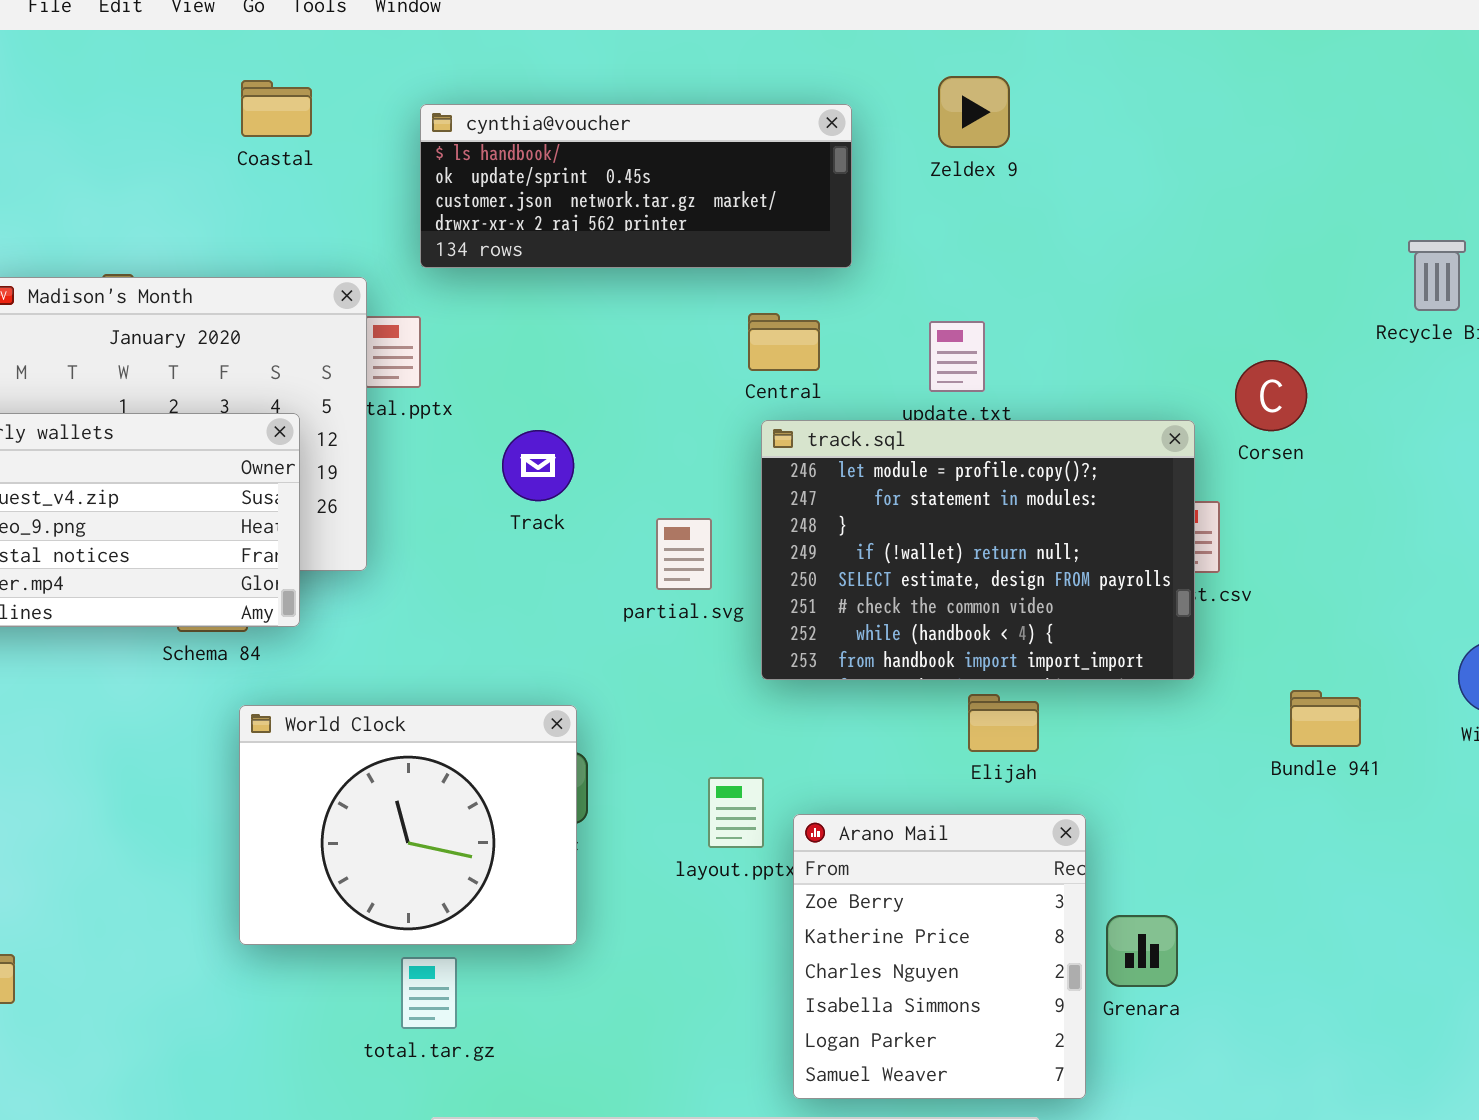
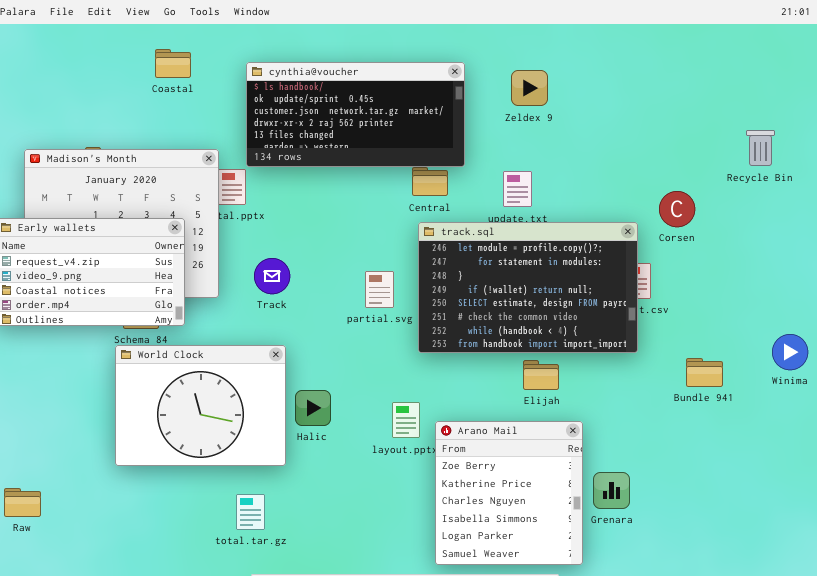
Zeldex 9: [938,76,1010,148] -> [511,70,548,106], moved
cynthia@voucher: [420,104,852,268] -> [246,62,465,167], resized
Track: [502,430,574,501] -> [254,258,290,294], moved
World Clock: [239,705,577,945] -> [115,345,286,466], moved

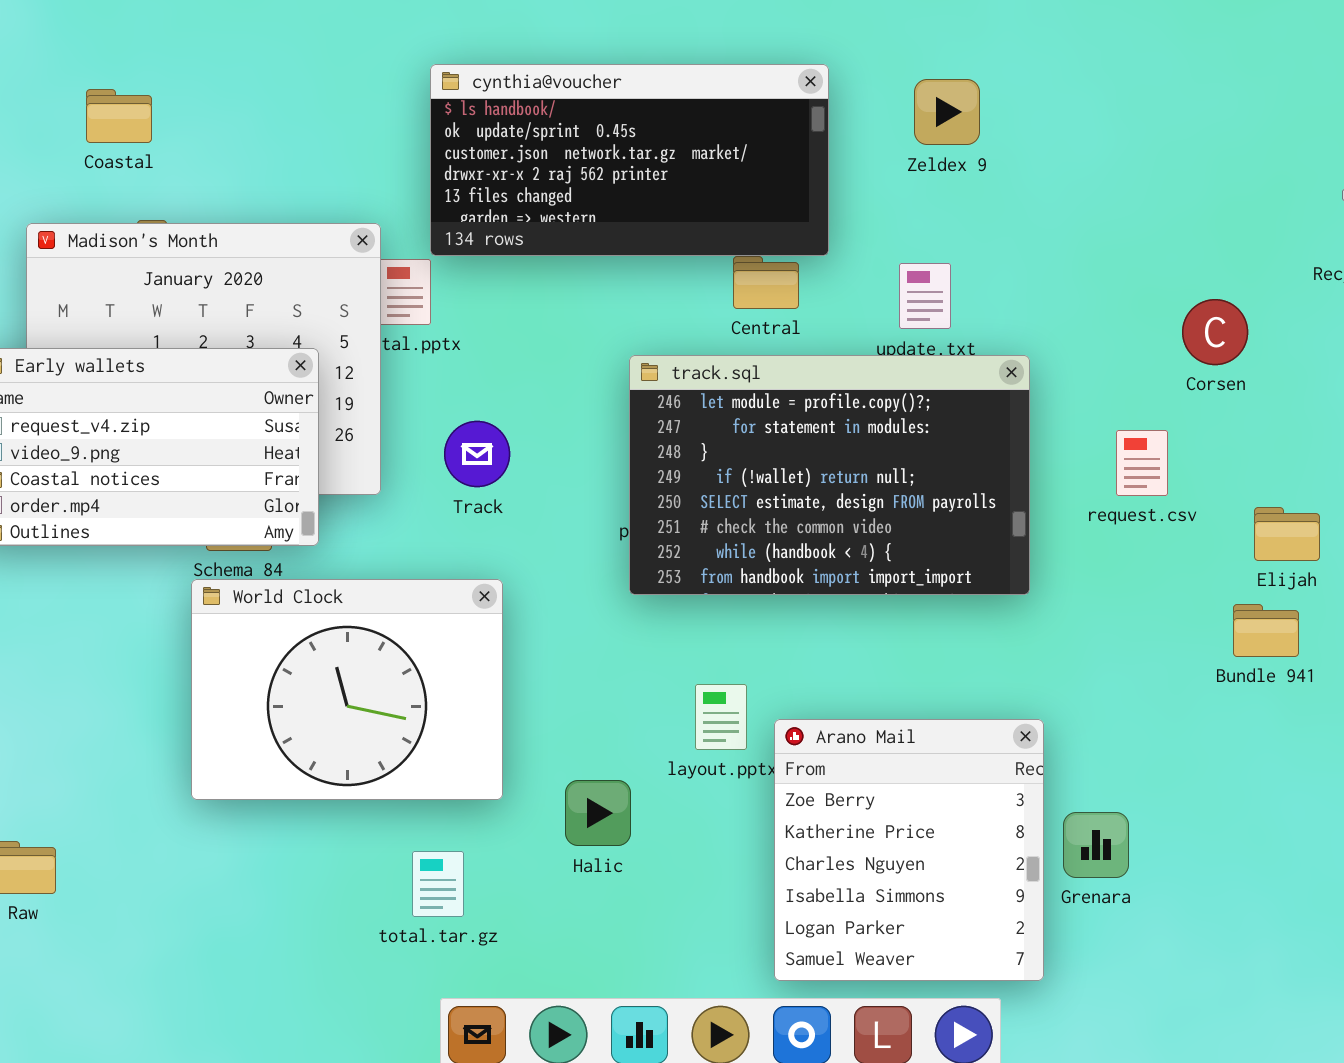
Coastal: [155,49,191,78] -> [86,89,152,143], moved
track.sql: [418,222,638,353] -> [629,355,1030,595], moved
Elijah: [523,360,559,390] -> [1254,507,1320,561], moved
Halic: [295,390,331,426] -> [565,780,631,846], moved

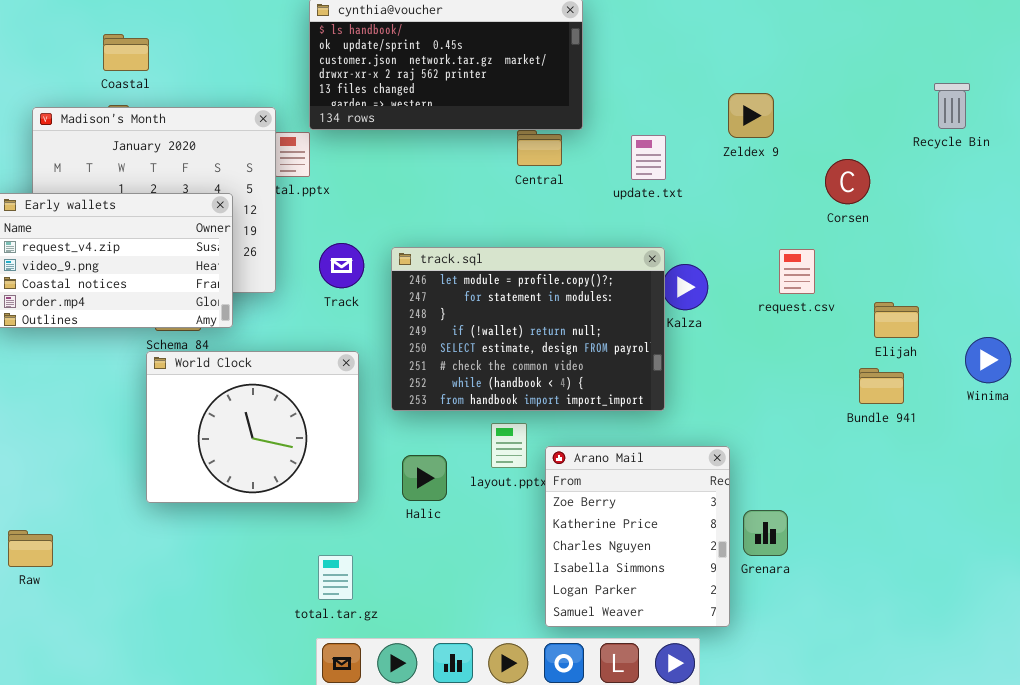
Zeldex 9: [914,79,980,145] -> [728,93,774,138], moved
Coastal: [86,89,152,143] -> [103,34,149,71], moved
track.sql: [629,355,1030,595] -> [391,247,665,411], moved
Halic: [565,780,631,846] -> [402,455,447,501], moved
total.tar.gz: [412,851,464,917] -> [318,555,353,600], moved

